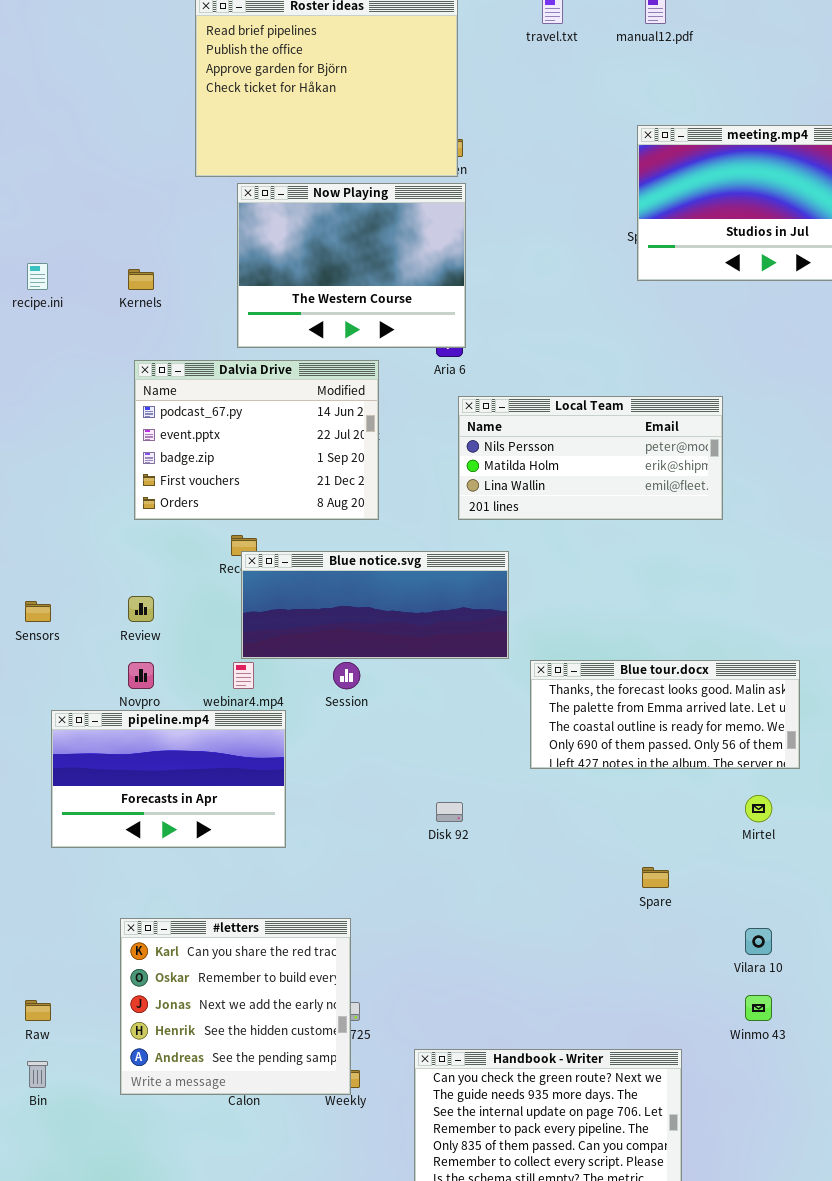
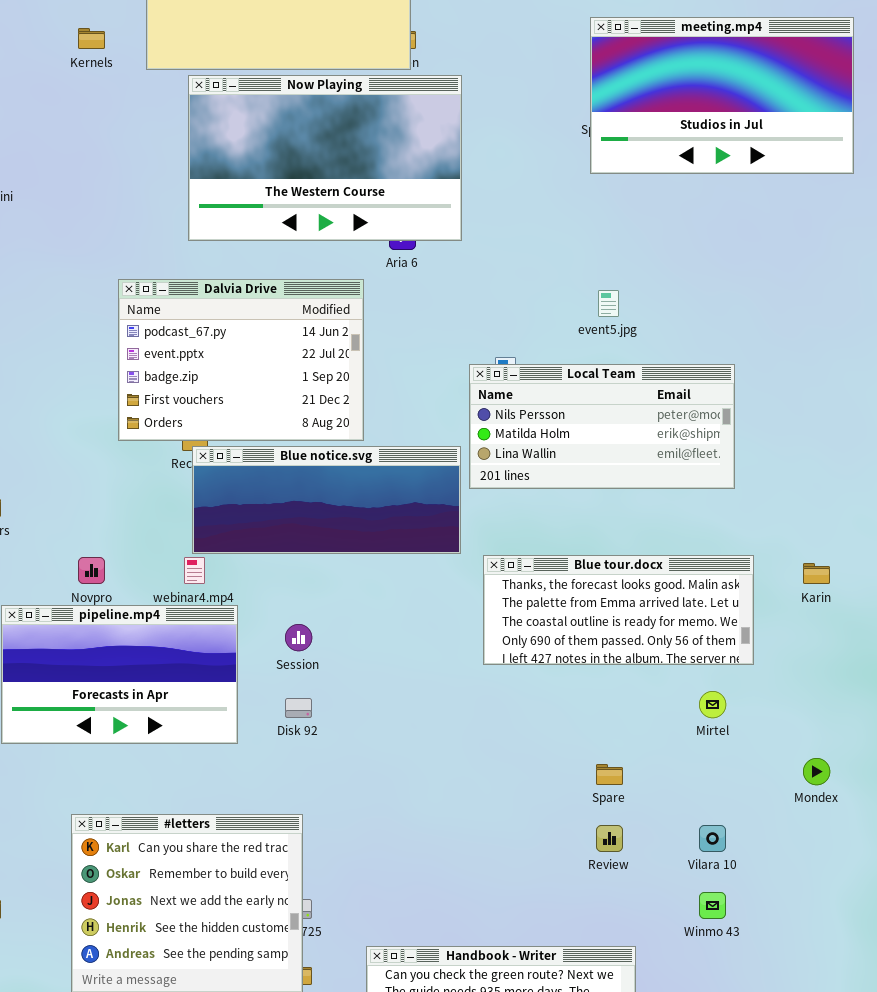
Now Playing: [237,183,466,348] -> [188,75,462,241], resized
Kernels: [128,269,154,290] -> [78,28,105,49], moved
Dalvia Drive: [134,360,379,520] -> [118,279,364,441], moved
Local Team: [458,396,723,520] -> [469,364,735,489], moved
Review: [128,596,154,622] -> [596,825,623,852], moved
Session: [333,662,360,689] -> [285,624,312,651], moved
Disk 92: [436,802,463,822] -> [285,698,312,718], moved

